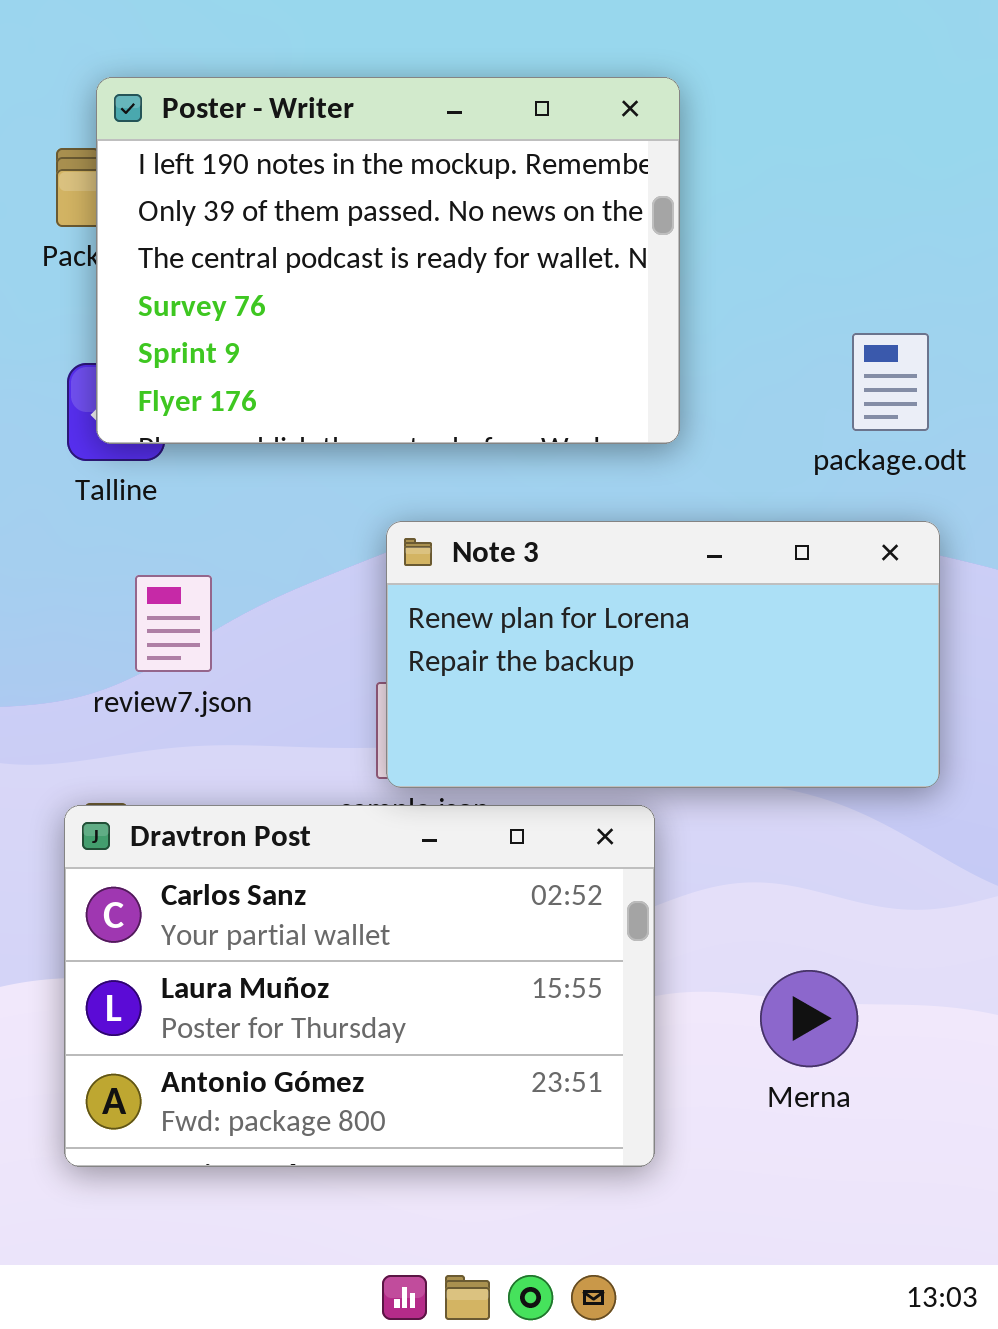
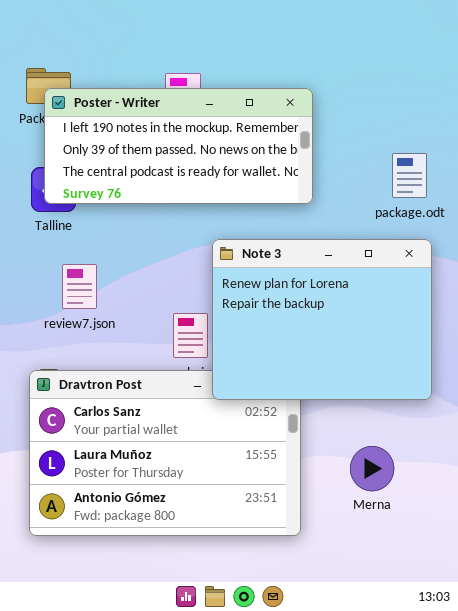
Poster - Writer: [96,77,680,444] -> [44,88,313,204], resized
Note 3: [386,521,940,788] -> [212,239,432,400], resized

